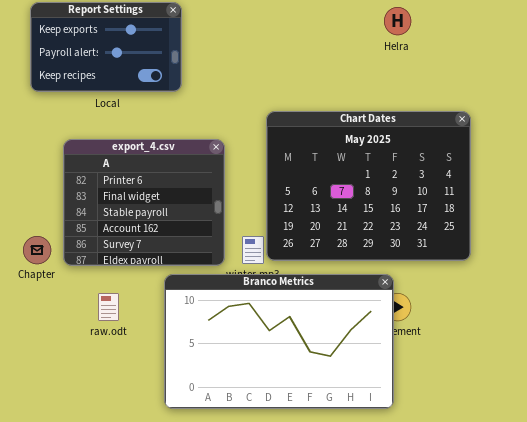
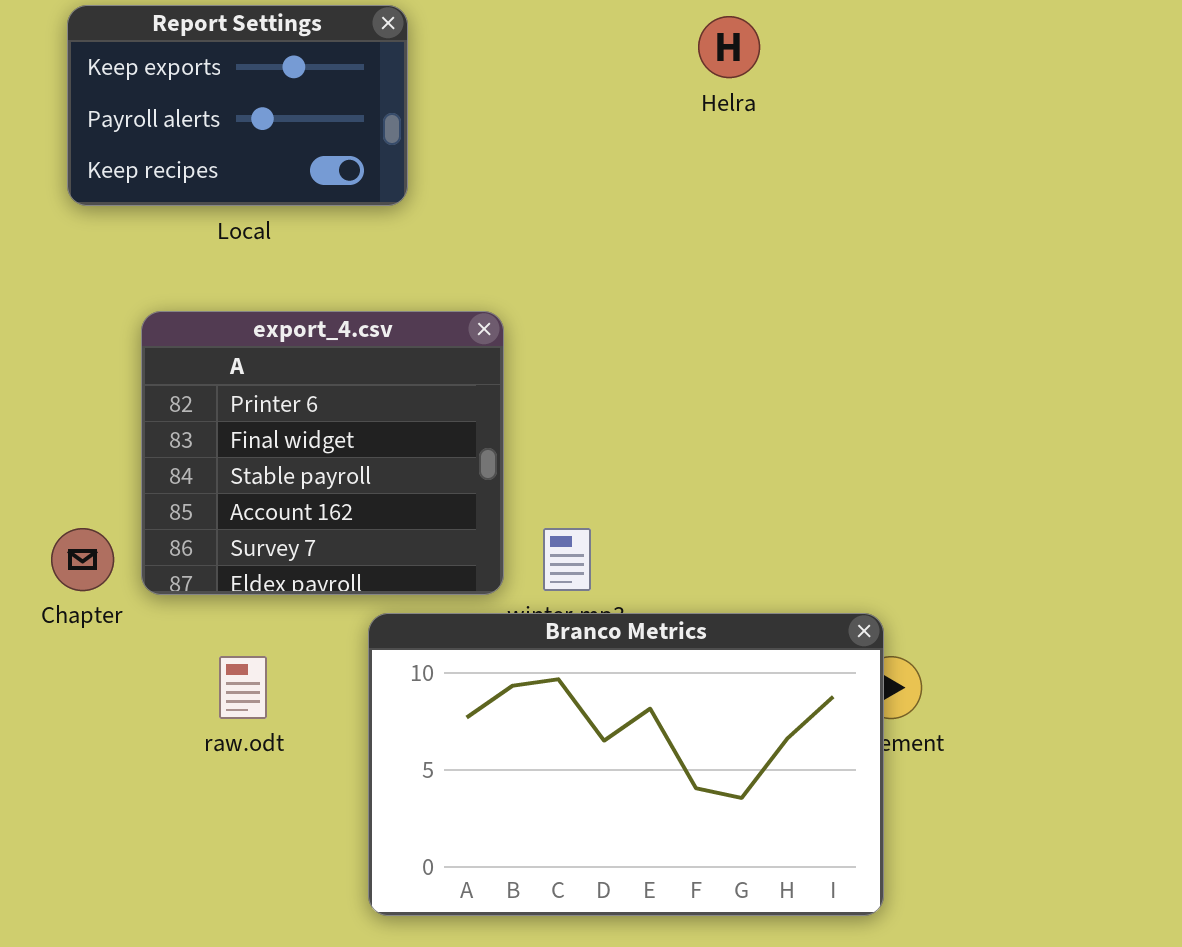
Helra: [384,7,411,35] -> [698,16,760,78], moved
Chart Dates: [266,111,471,261] -> none, closed

